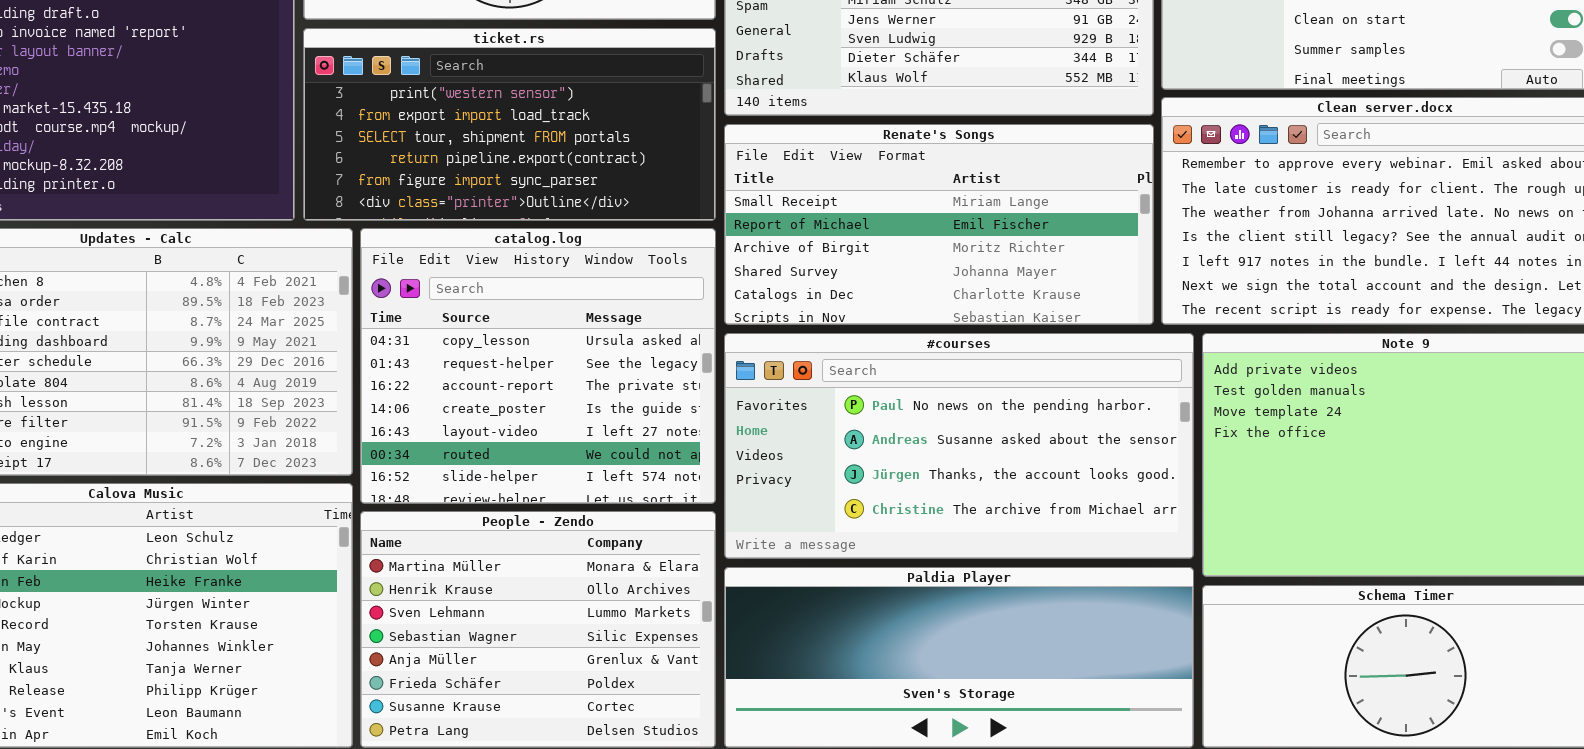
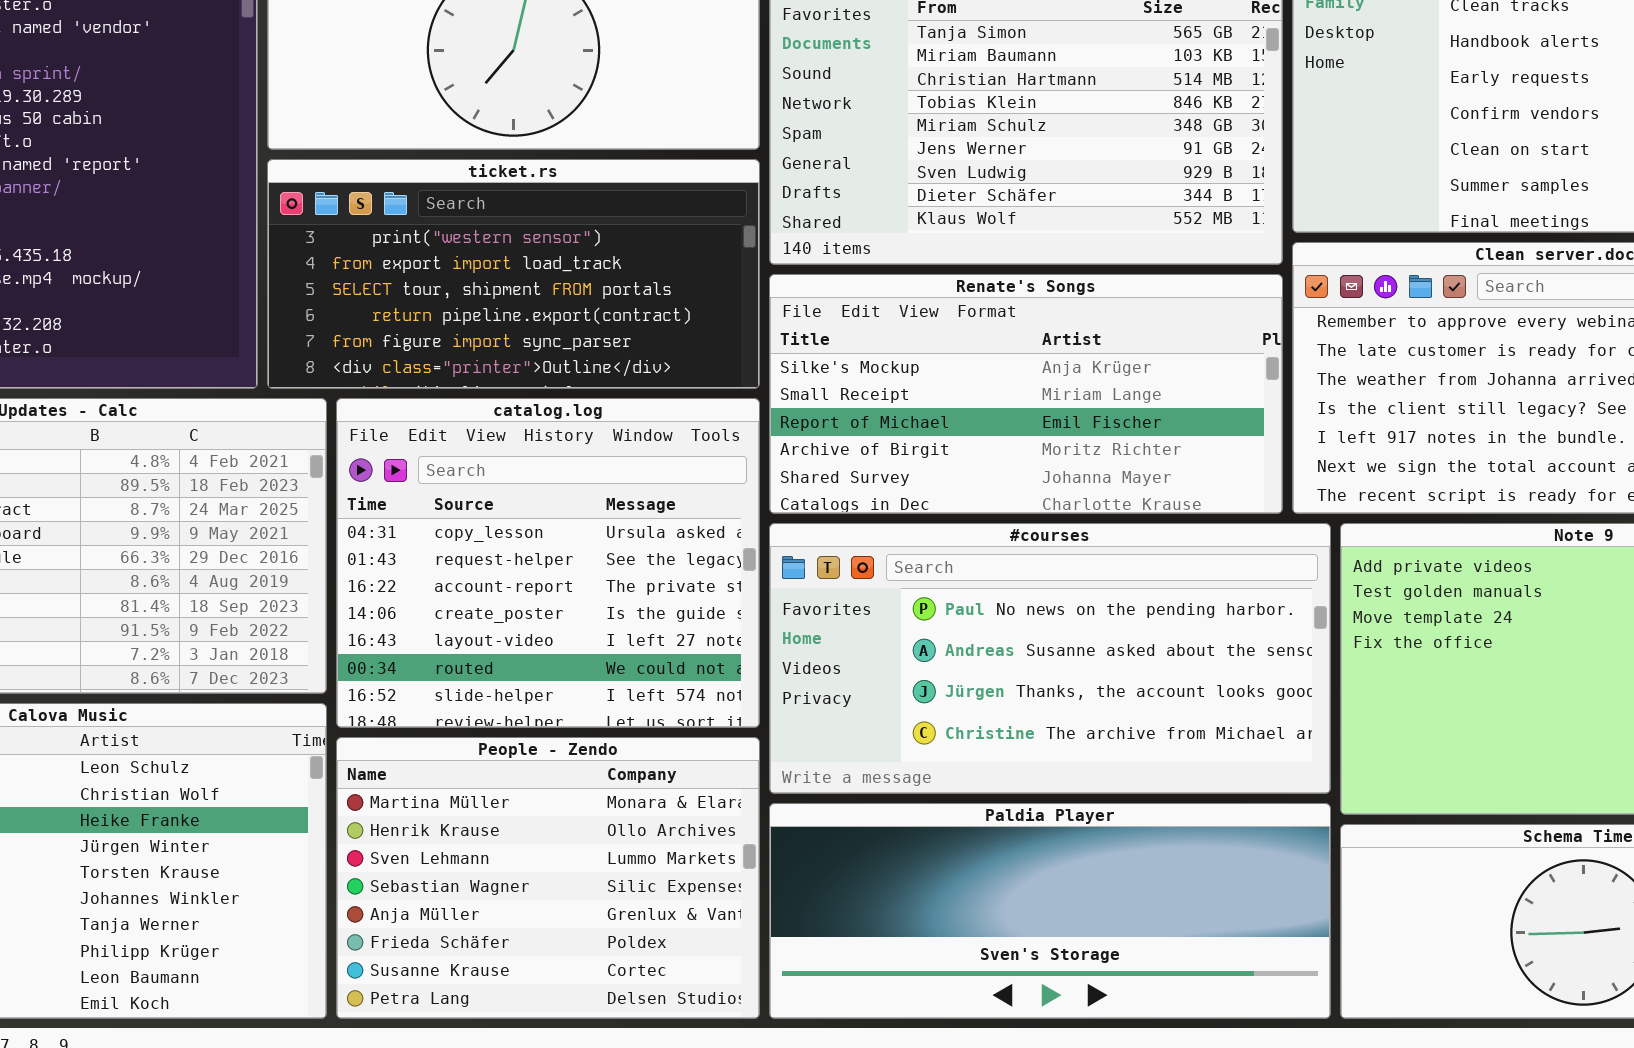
Renate's Songs: [724,124,1154,325] -> [769,274,1283,514], scrolled up 1 row

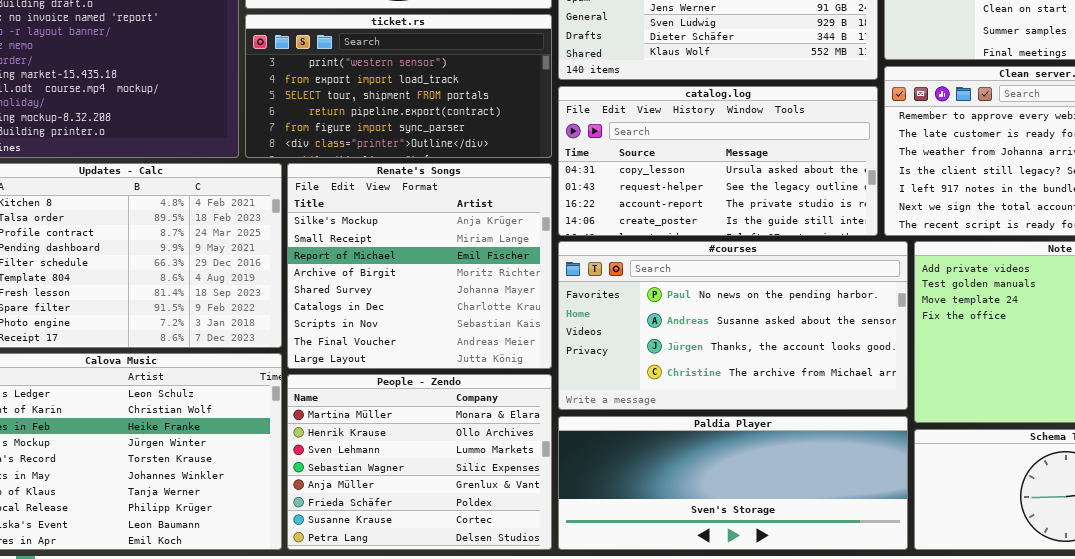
Renate's Songs: [769,274,1283,514] -> [287,163,552,369], moved, resized
catalog.log: [336,398,760,728] -> [558,86,878,236], moved, resized

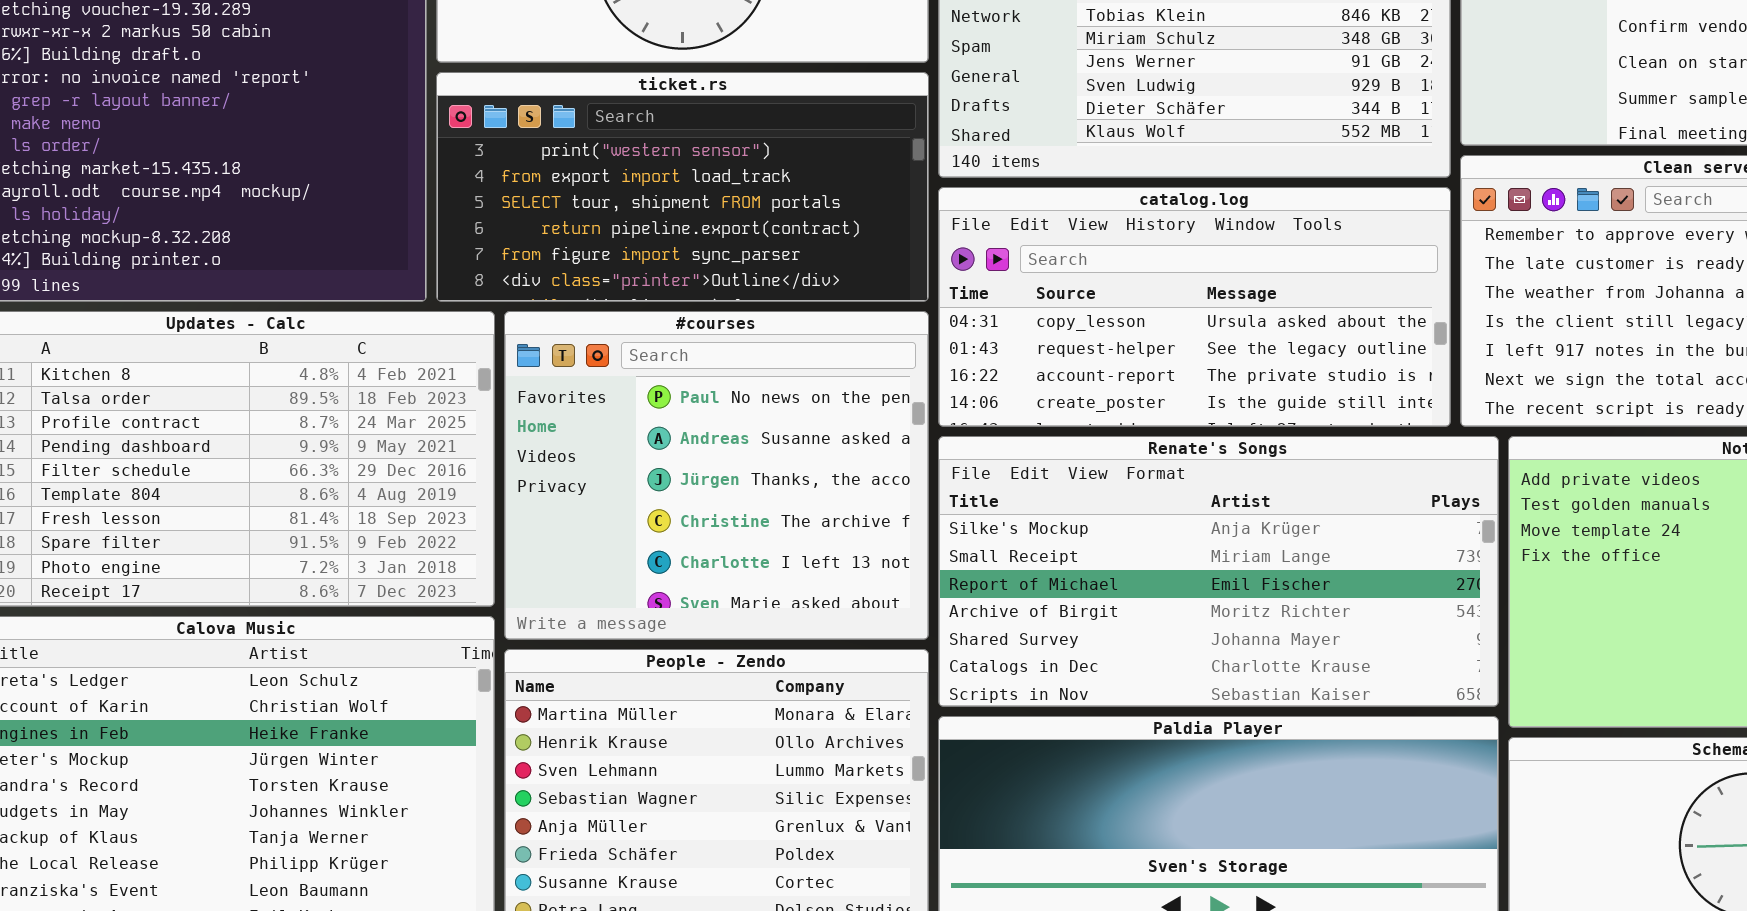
Renate's Songs: [287,163,552,369] -> [938,436,1499,707], moved, resized
#courses: [558,241,908,410] -> [504,311,929,640], moved, resized

